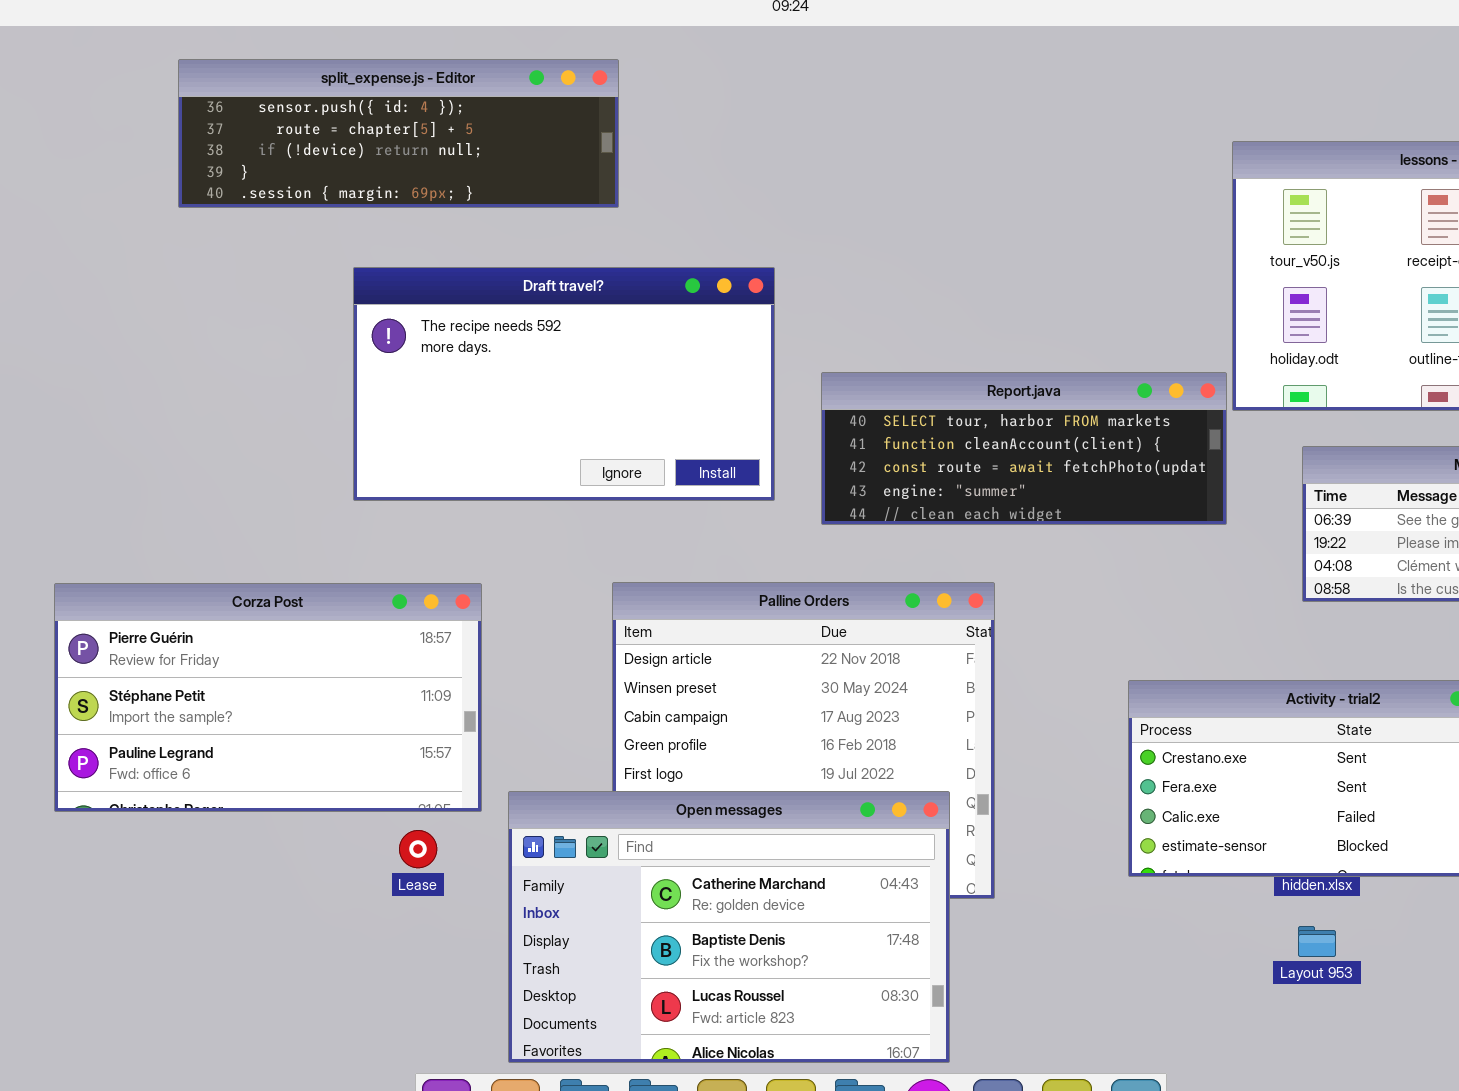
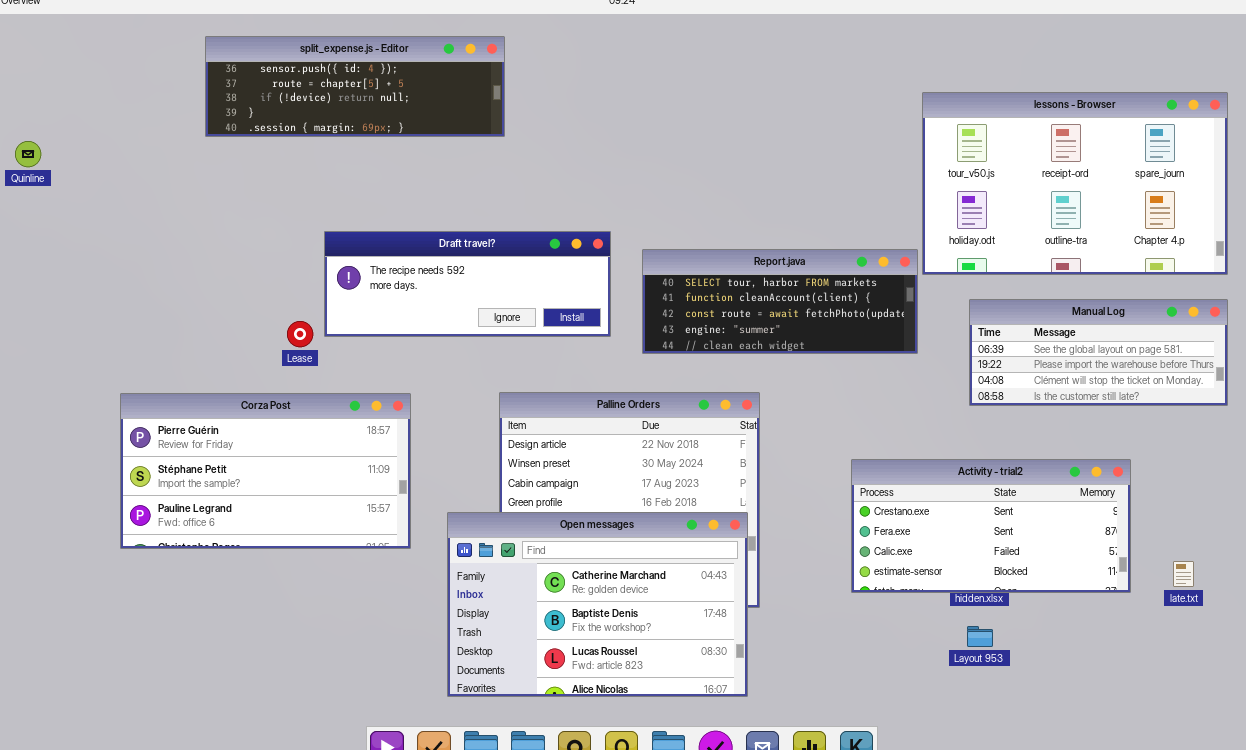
Draft travel?: [353,267,775,501] -> [324,231,611,337], resized
Open messages: [508,791,950,1063] -> [447,512,748,697], moved
Lease: [399,830,437,868] -> [287,321,313,347], moved

